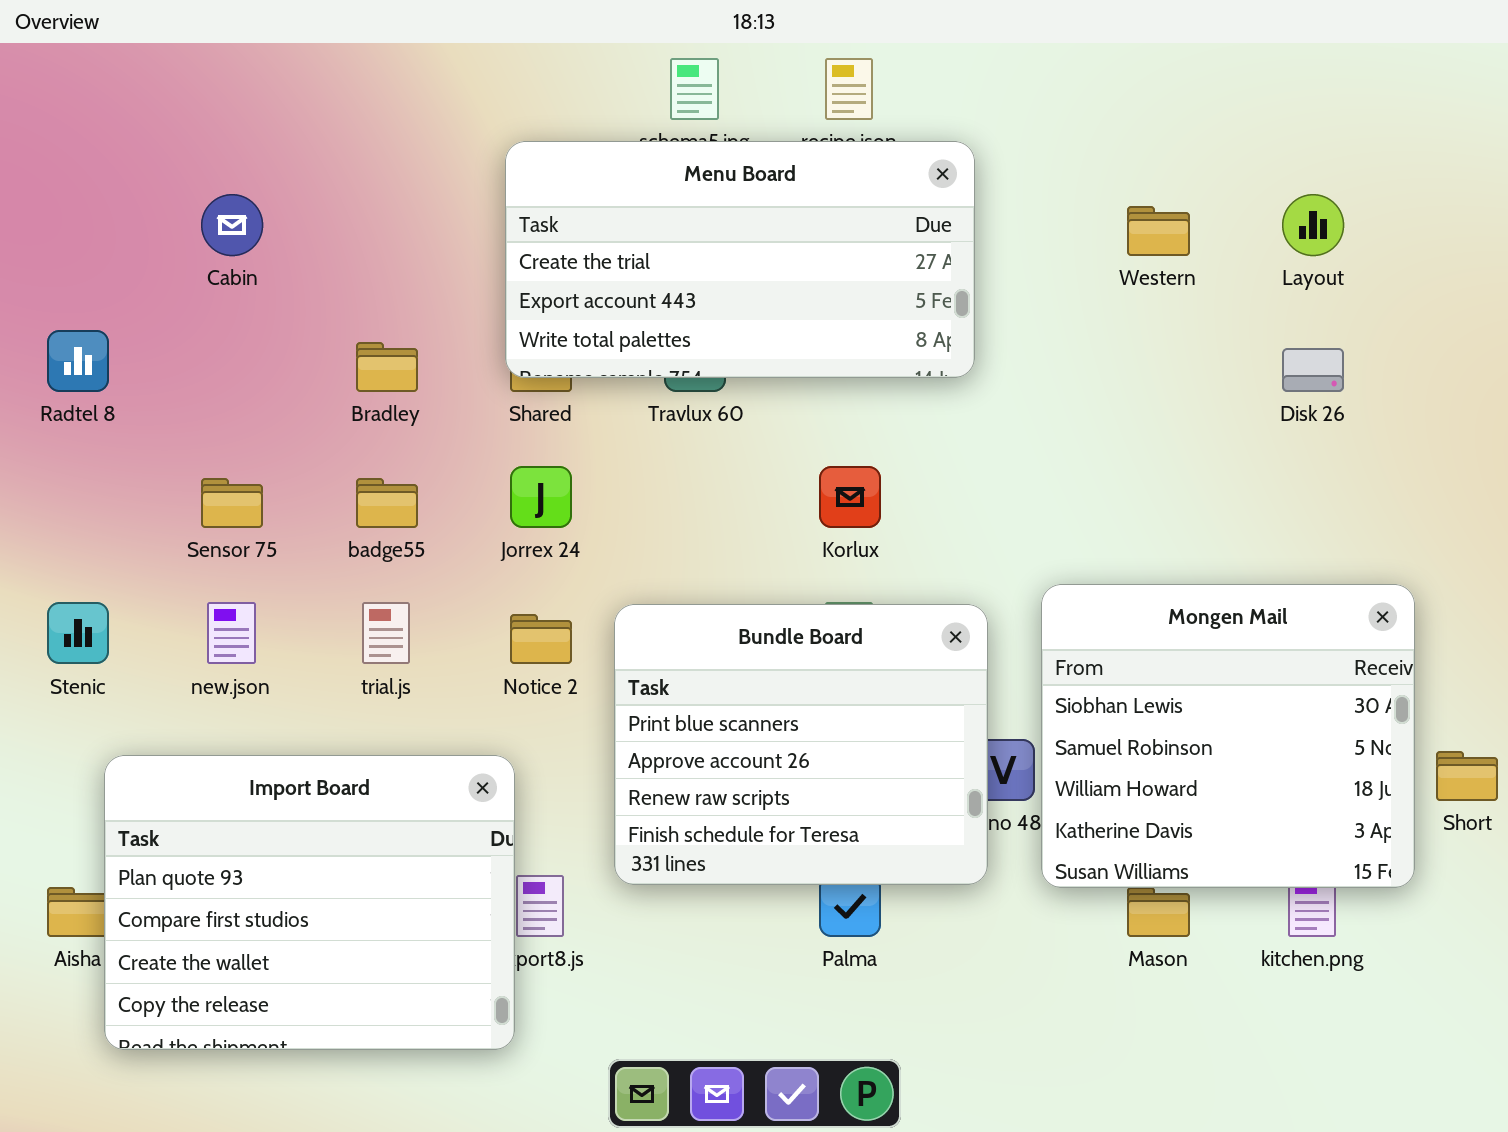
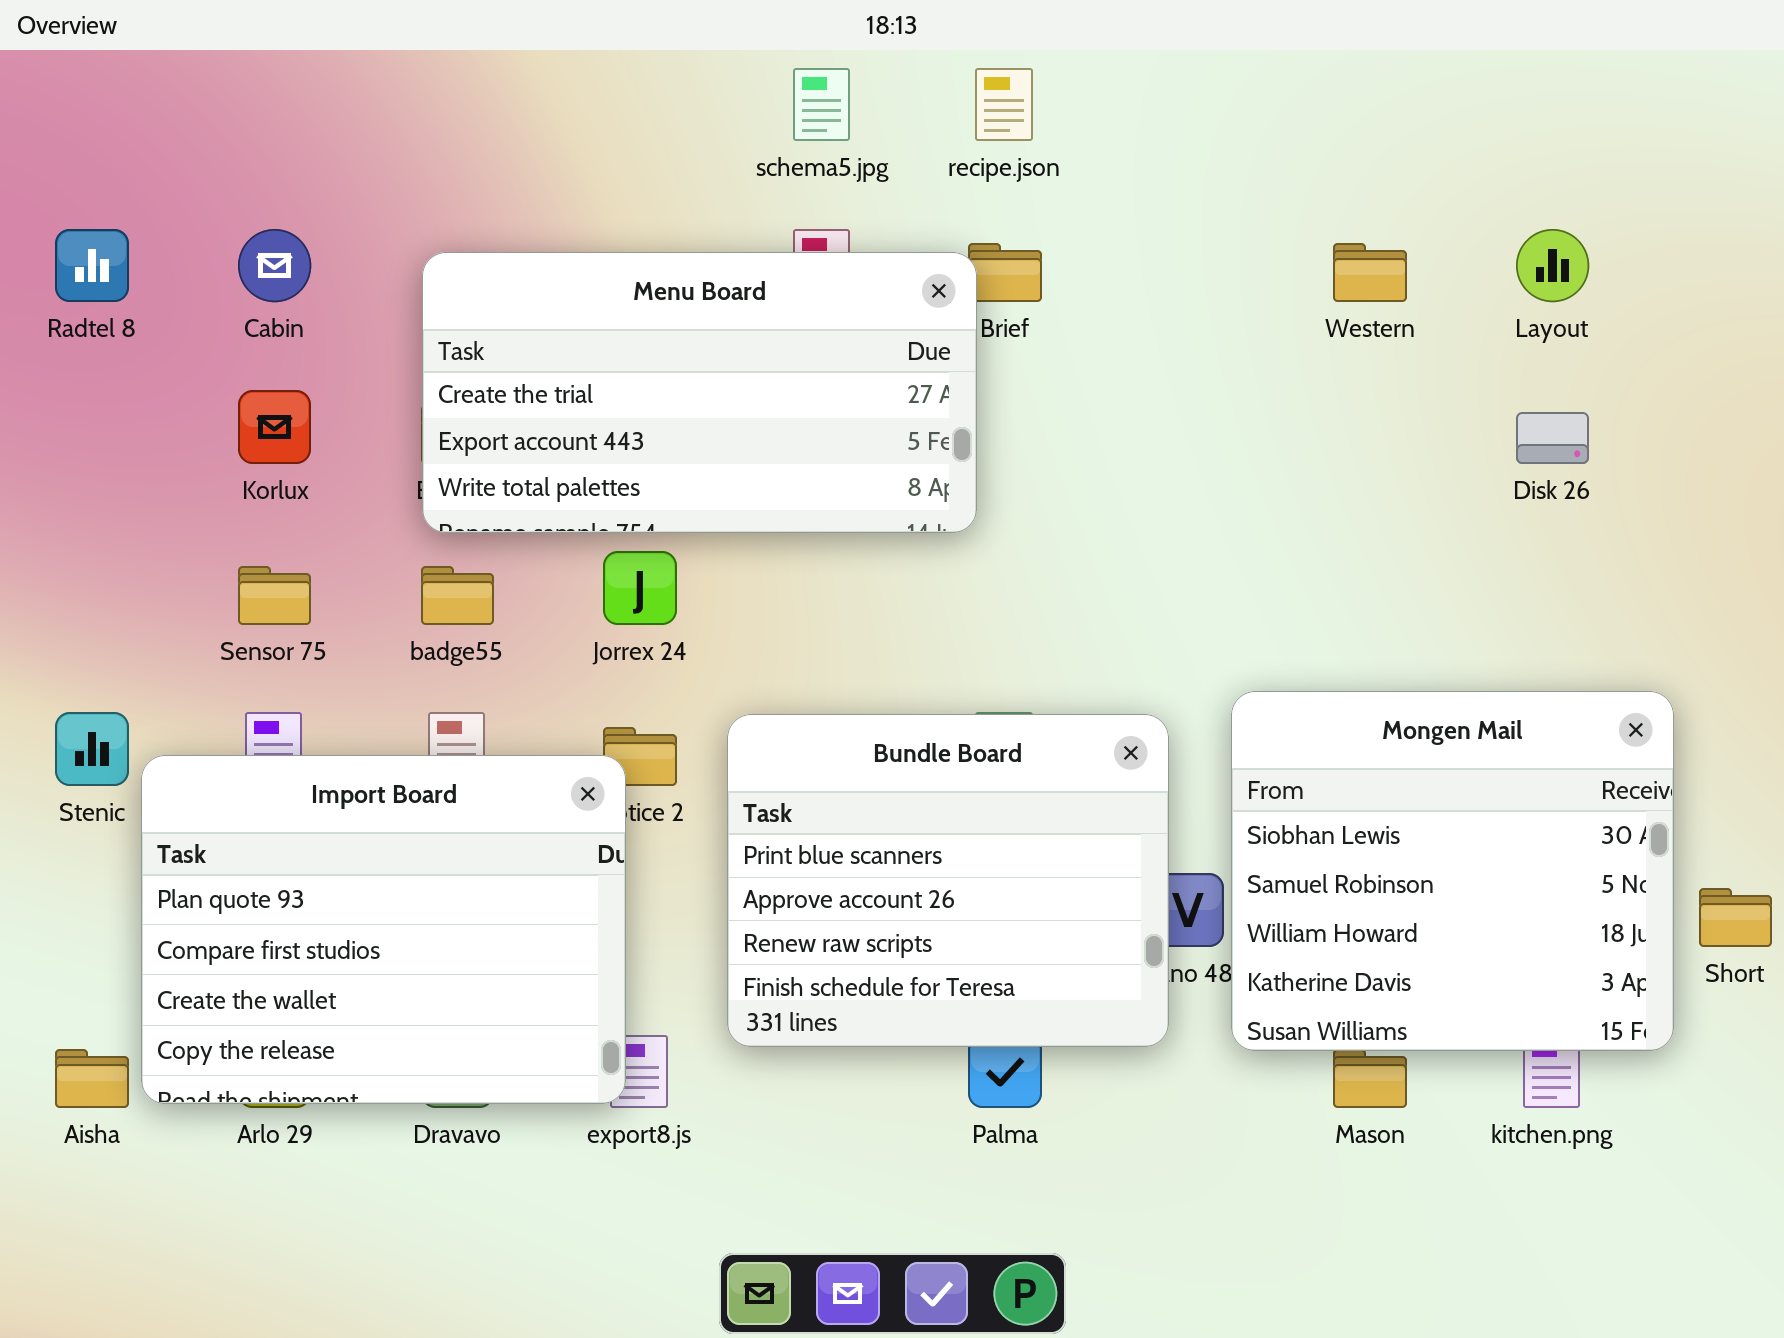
Menu Board: [505,141,975,378] -> [422,252,977,533], moved
Radtel 8: [47,330,109,392] -> [55,229,129,302], moved
Korlux: [819,466,881,528] -> [238,390,311,464], moved
Import Board: [104,755,515,1050] -> [141,755,626,1104], moved

